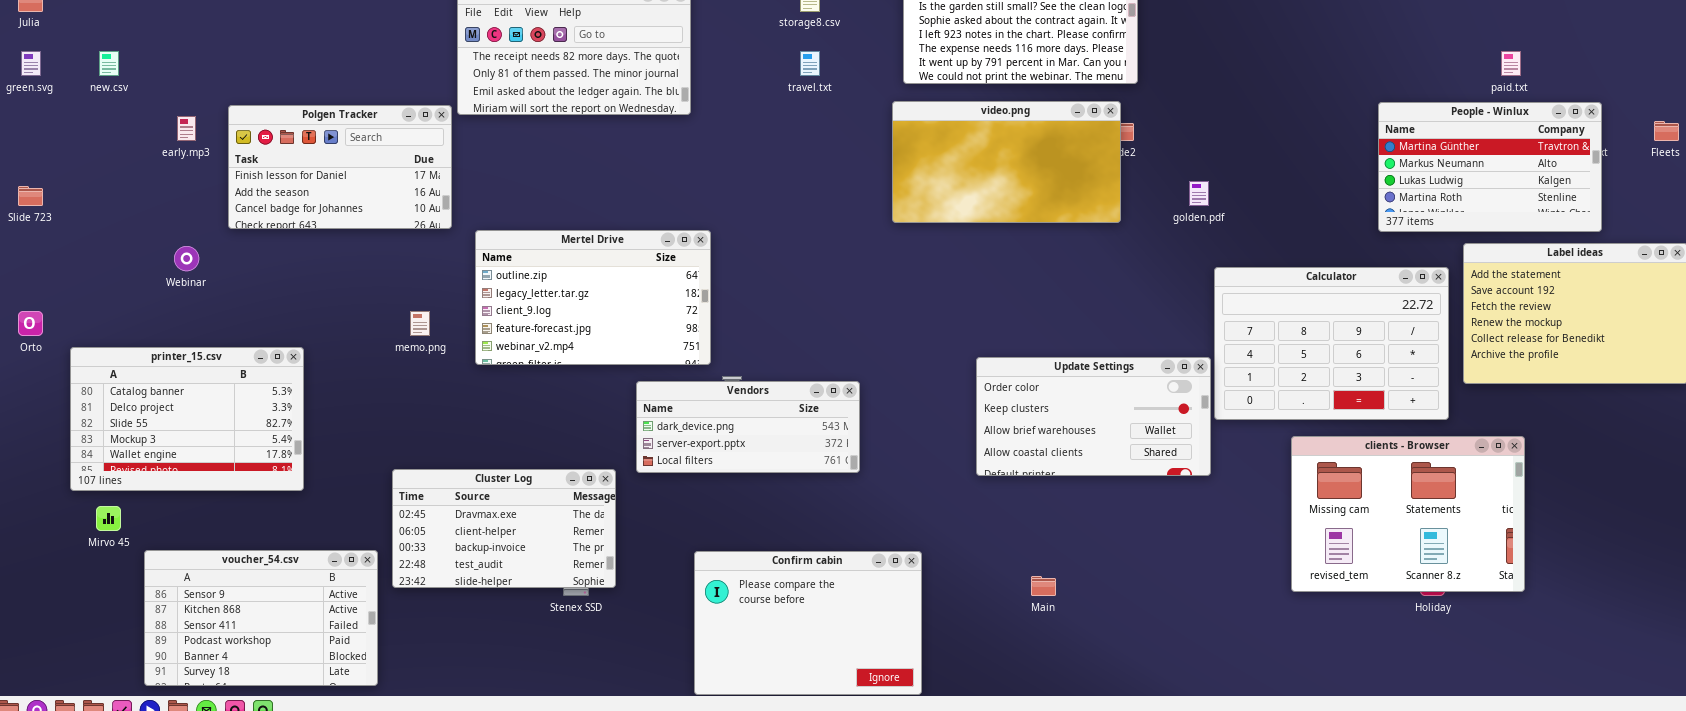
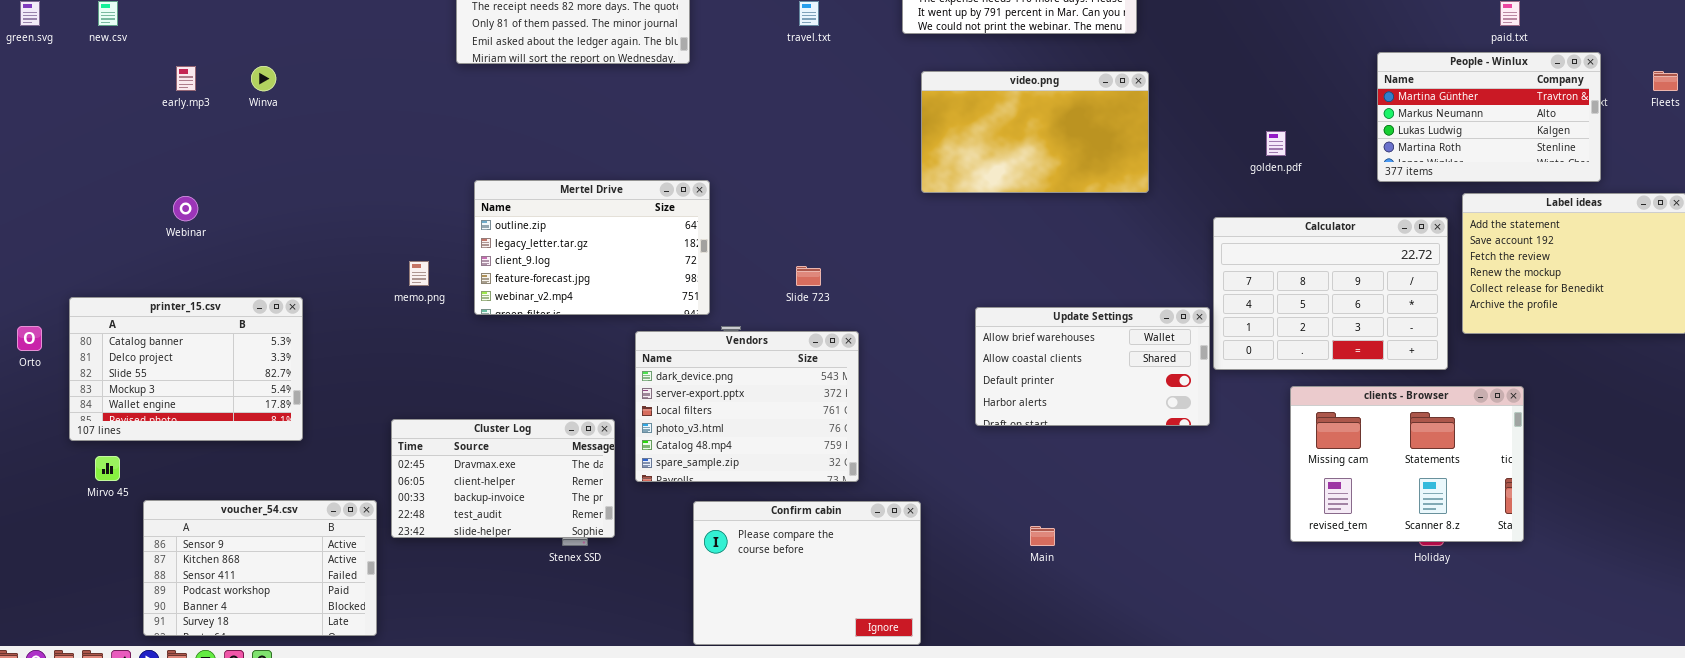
video.png: [892,101,1121,223] -> [921,71,1149,193], moved
Polgen Tracker: [228,105,452,229] -> none, closed
golden.pdf: [1189,181,1209,206] -> [1266,131,1286,156], moved
Slide 723: [18,186,43,206] -> [796,266,821,286], moved
Orto: [18,311,43,336] -> [17,326,42,351], moved
Update Settings: [976,357,1211,476] -> [975,307,1210,426], scrolled down 2 rows
Vendors: [636,381,860,473] -> [635,331,859,482], resized

